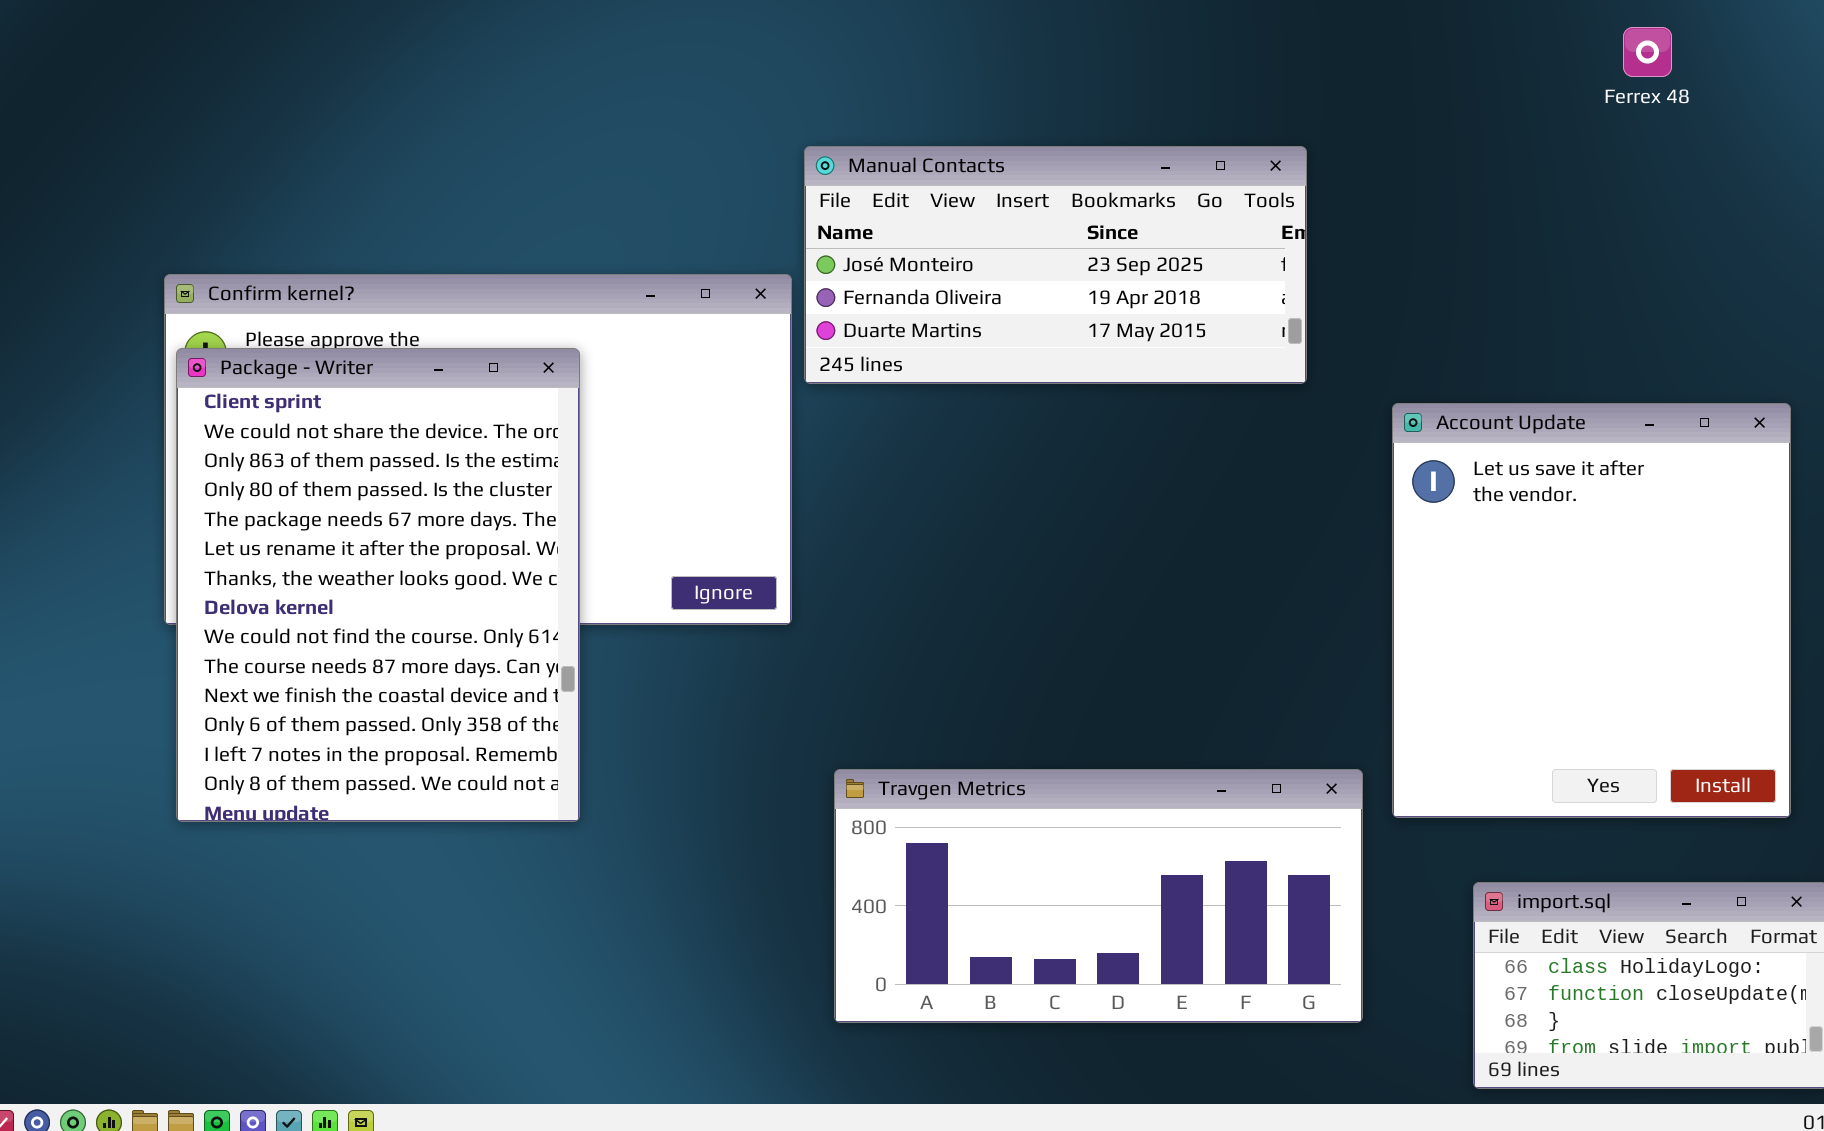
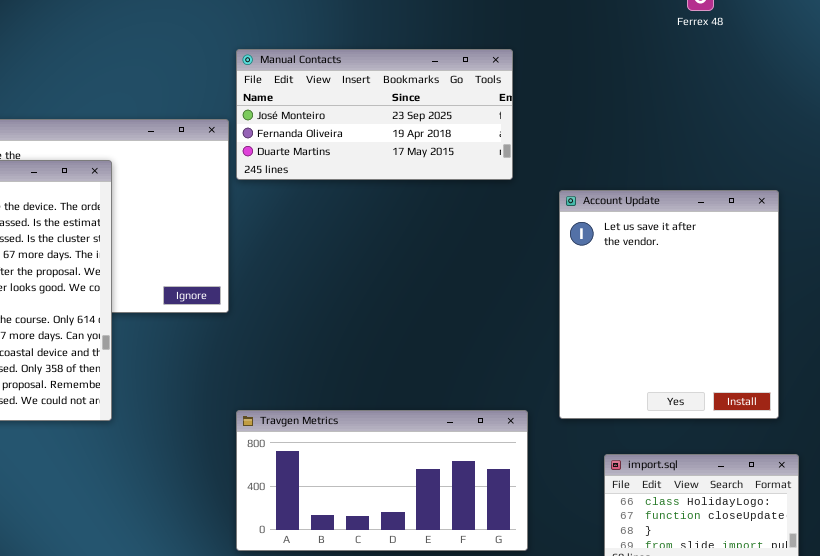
Travgen Metrics: [834,769,1363,1023] -> [236,410,528,551], moved

